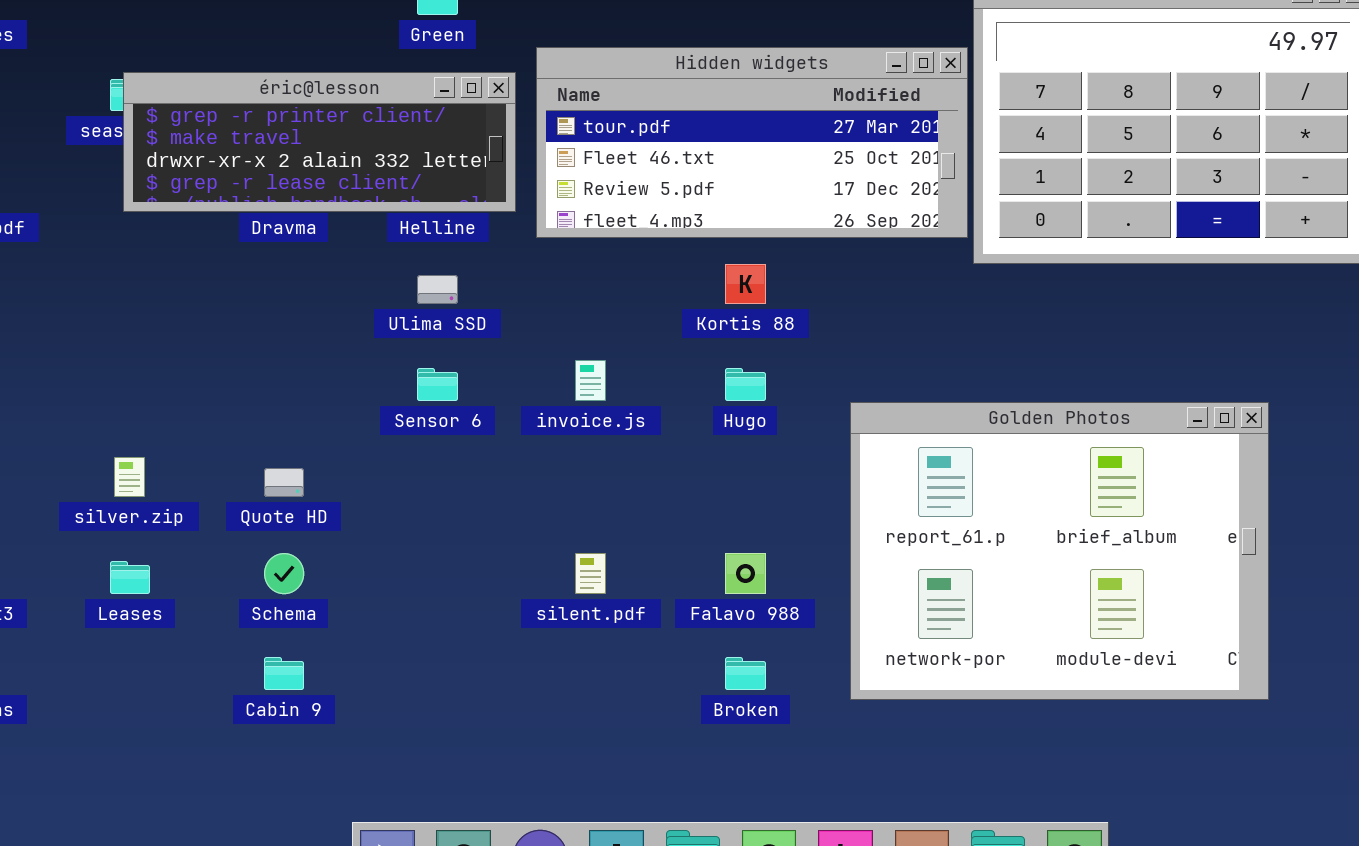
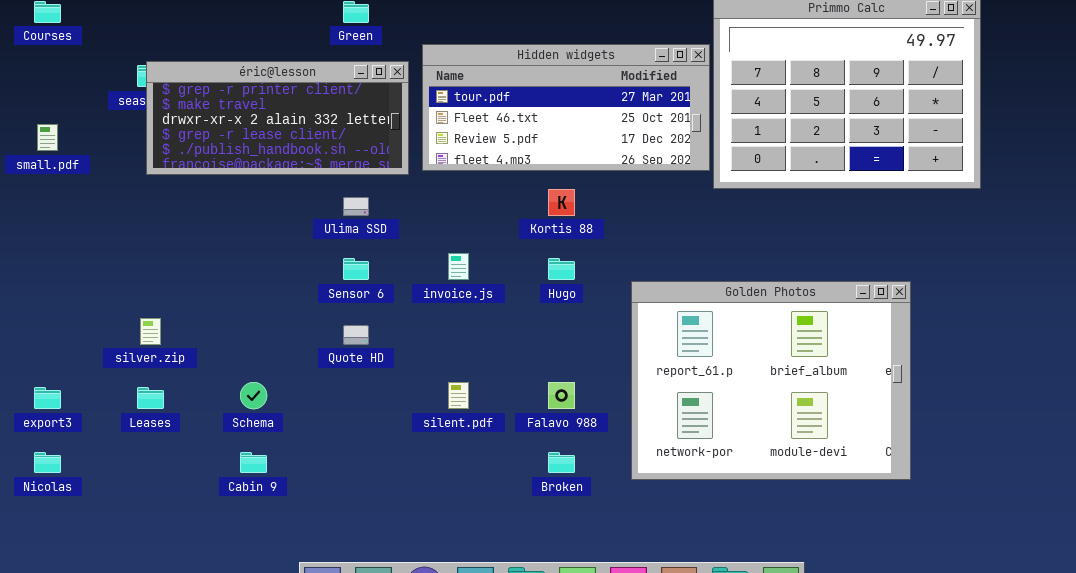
éric@lesson: [123,72,516,212] -> [146,61,409,175], resized
Quote HD: [264,468,304,497] -> [343,325,369,345], moved

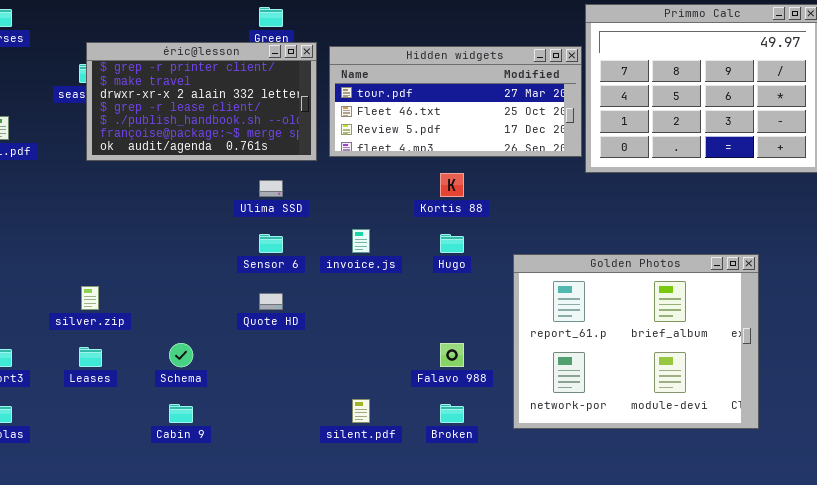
éric@lesson: [146,61,409,175] -> [86,42,317,161], resized
silent.pdf: [448,382,469,409] -> [352,399,370,423], moved

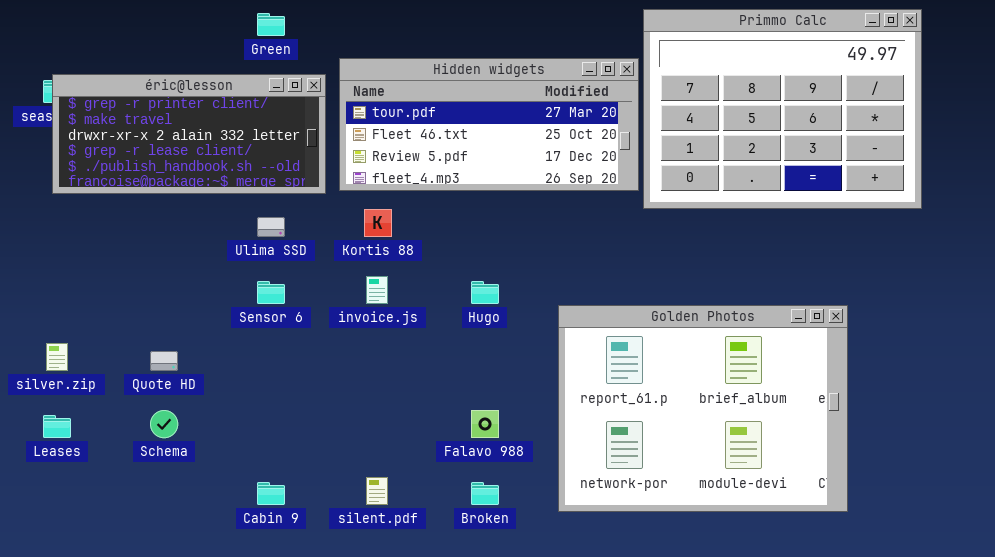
éric@lesson: [86,42,317,161] -> [52,74,326,194], resized
Kortis 88: [440,173,464,197] -> [364,209,392,237], moved
Quote HD: [259,293,283,310] -> [150,351,178,371], moved
Cabin 9: [169,404,193,423] -> [257,482,285,505], moved

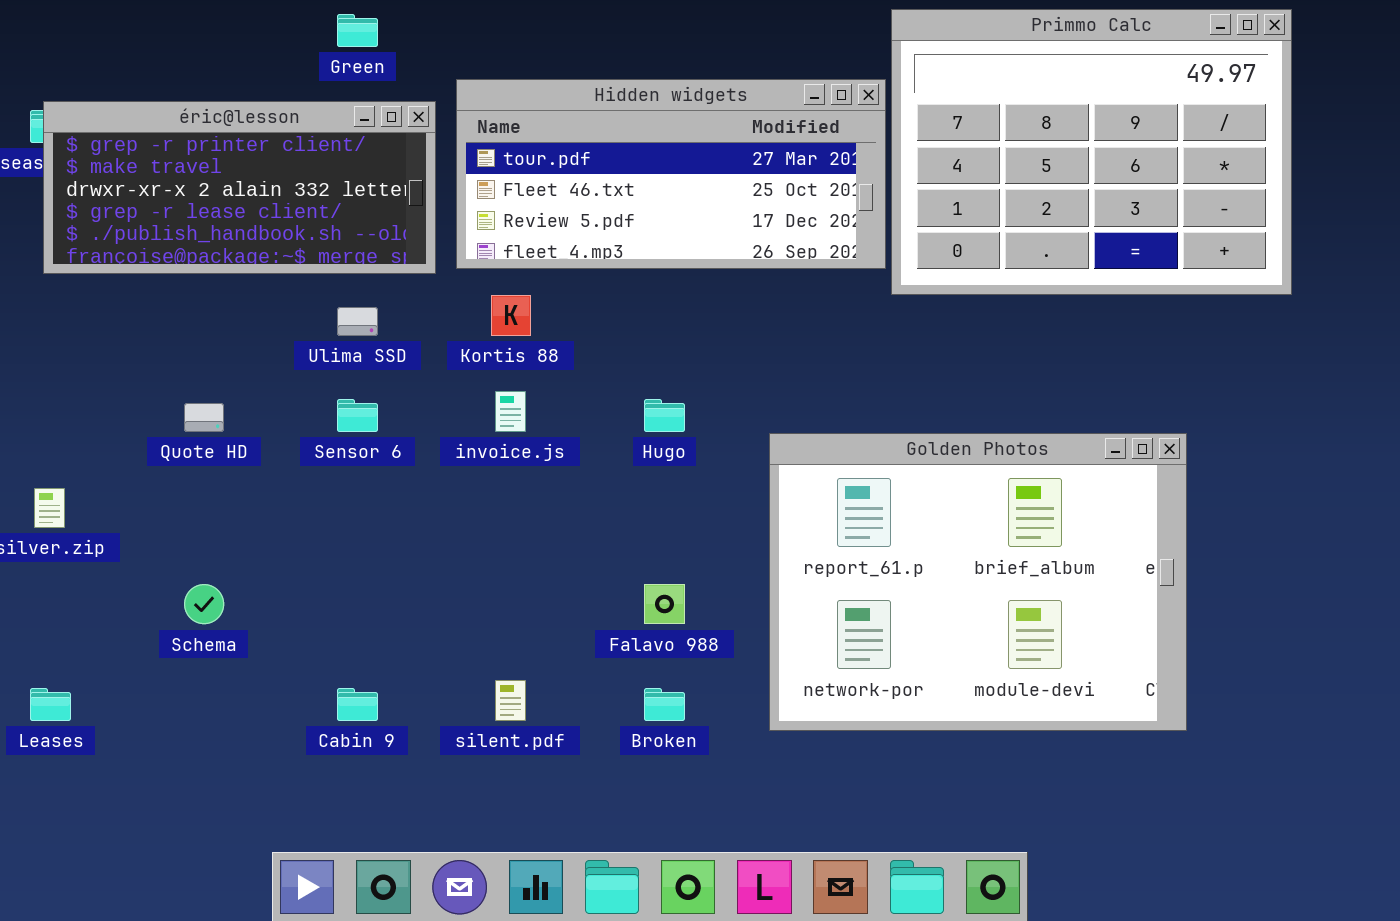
Quote HD: [150,351,178,371] -> [184,403,224,432], moved
Leases: [43,415,71,438] -> [30,688,71,721], moved

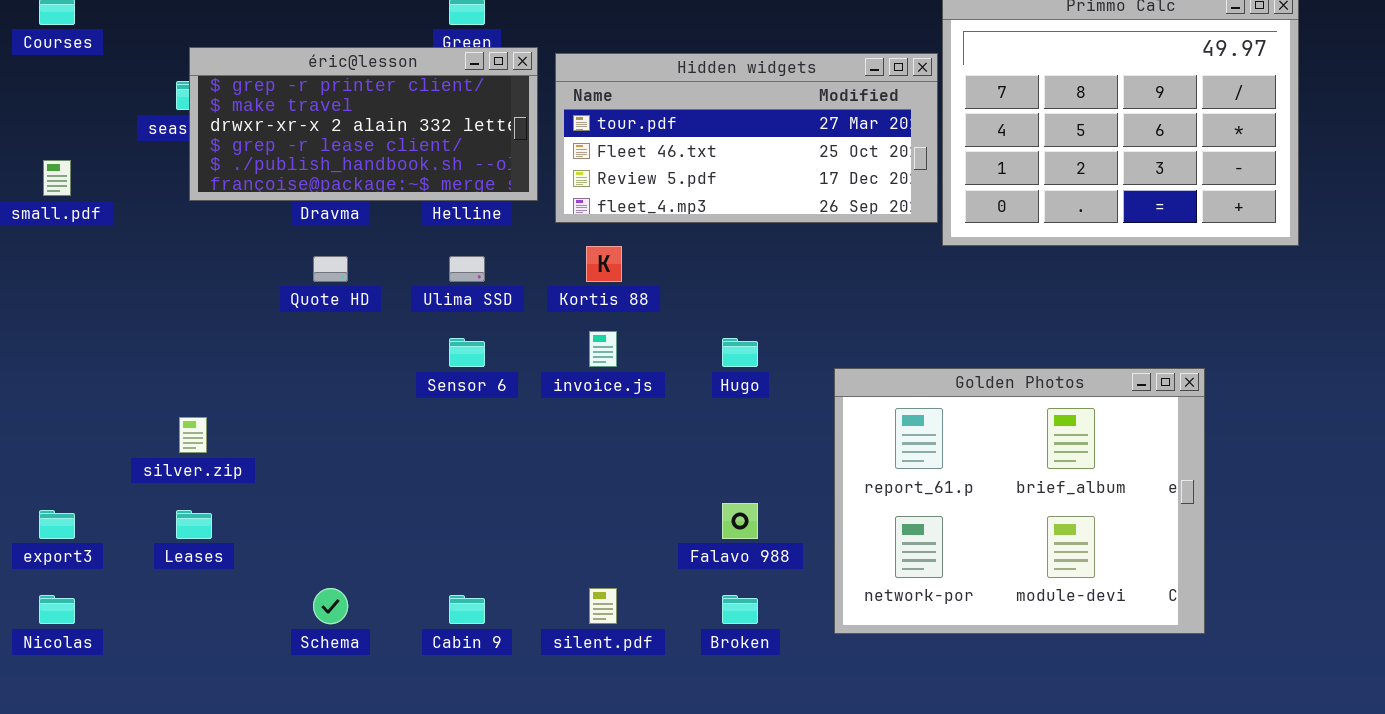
éric@lesson: [43,101,436,274] -> [189,47,538,201], moved
Quote HD: [184,403,224,432] -> [313,256,348,282], moved
Schema: [184,584,224,624] -> [313,588,348,624], moved
Leases: [30,688,71,721] -> [176,510,212,539], moved

